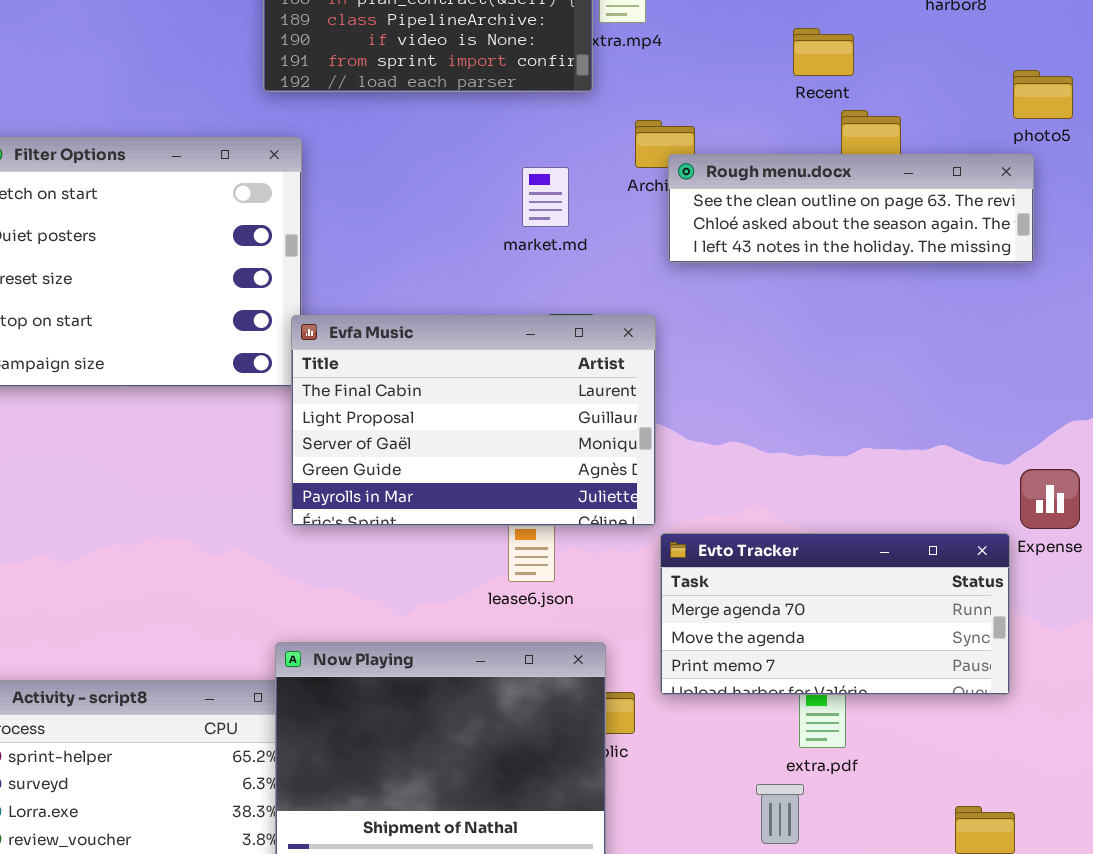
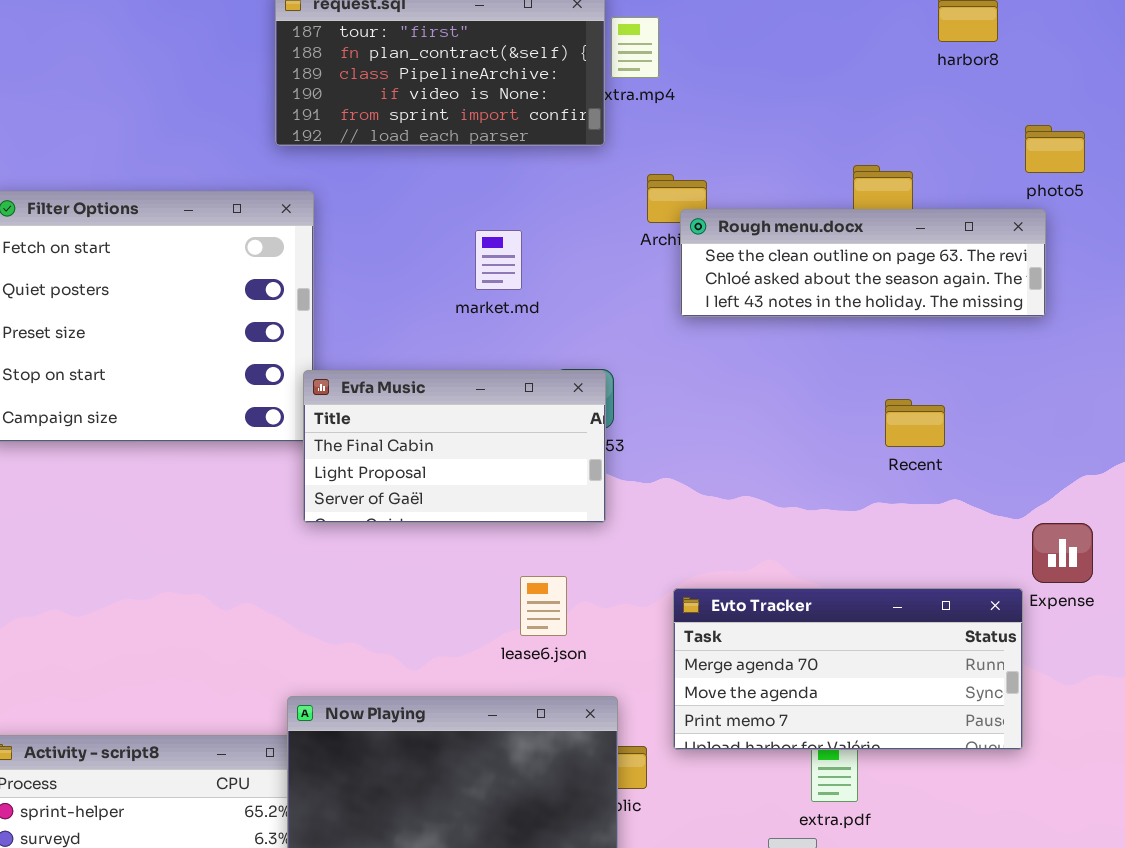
Recent: [793,28,854,76] -> [885,399,945,447], moved
market.md: [522,167,569,227] -> [475,230,522,290], moved
Evfa Music: [291,315,656,526] -> [303,370,606,523], resized

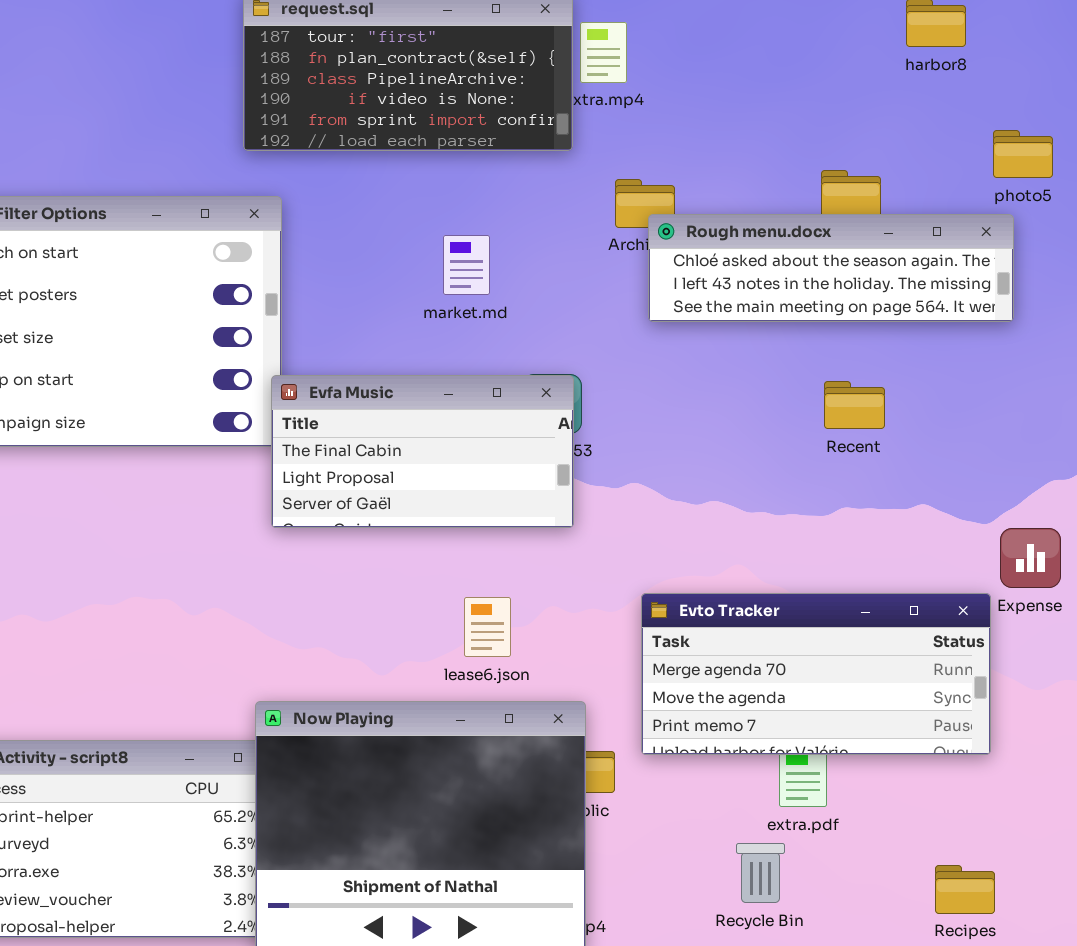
Rough menu.docx: [680,209,1046,317] -> [648,214,1014,322], scrolled down 1 row
Recent: [885,399,945,447] -> [824,381,885,429], moved
lease6.json: [520,576,567,636] -> [464,597,511,657], moved

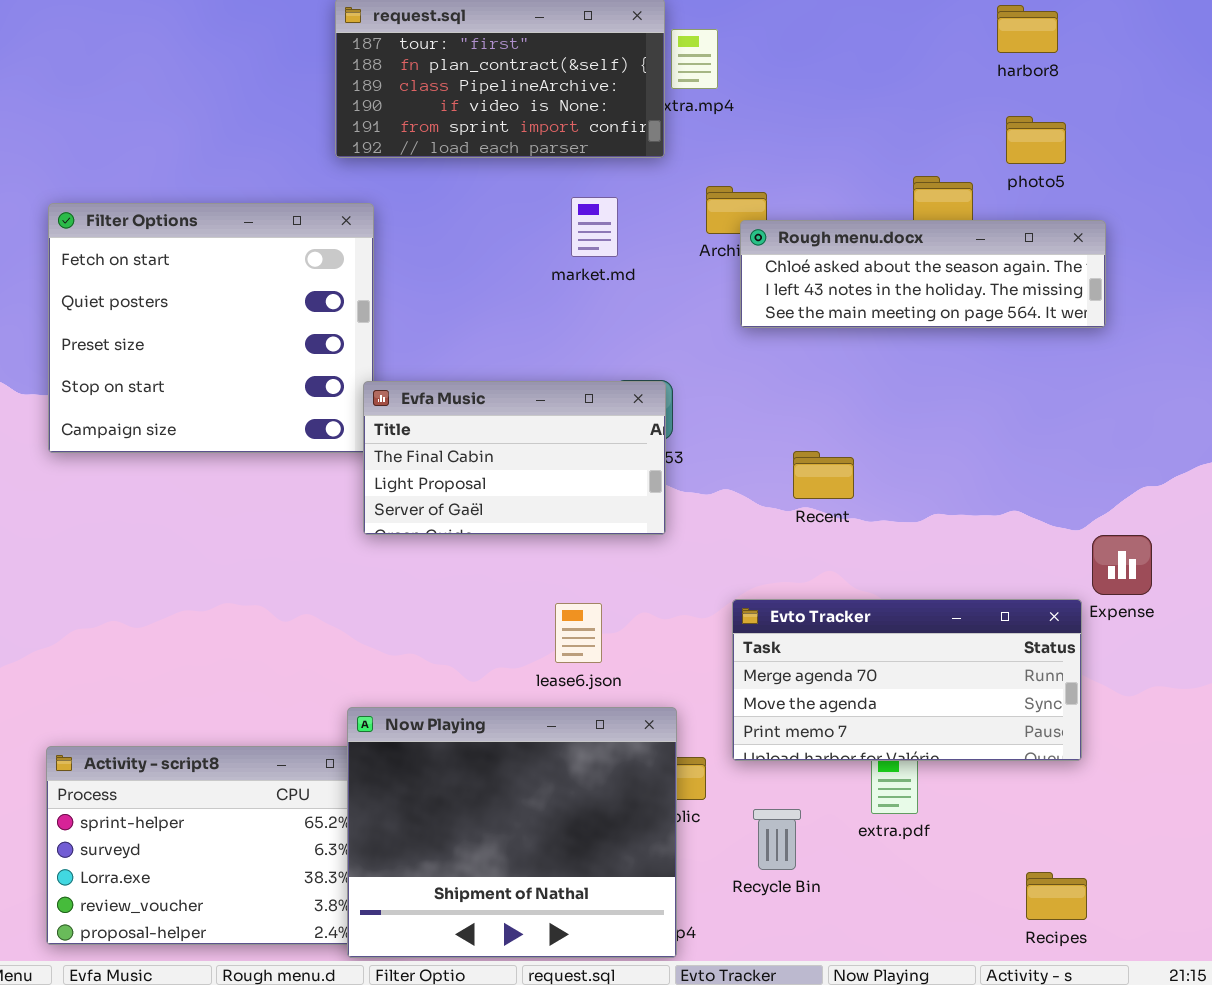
photo5: [993,130,1053,178] -> [1006,116,1066,164], moved
market.md: [443,235,490,295] -> [571,197,618,257], moved
Recent: [824,381,885,429] -> [793,451,854,499], moved
Recycle Bin: [736,843,785,903] -> [753,809,801,870], moved

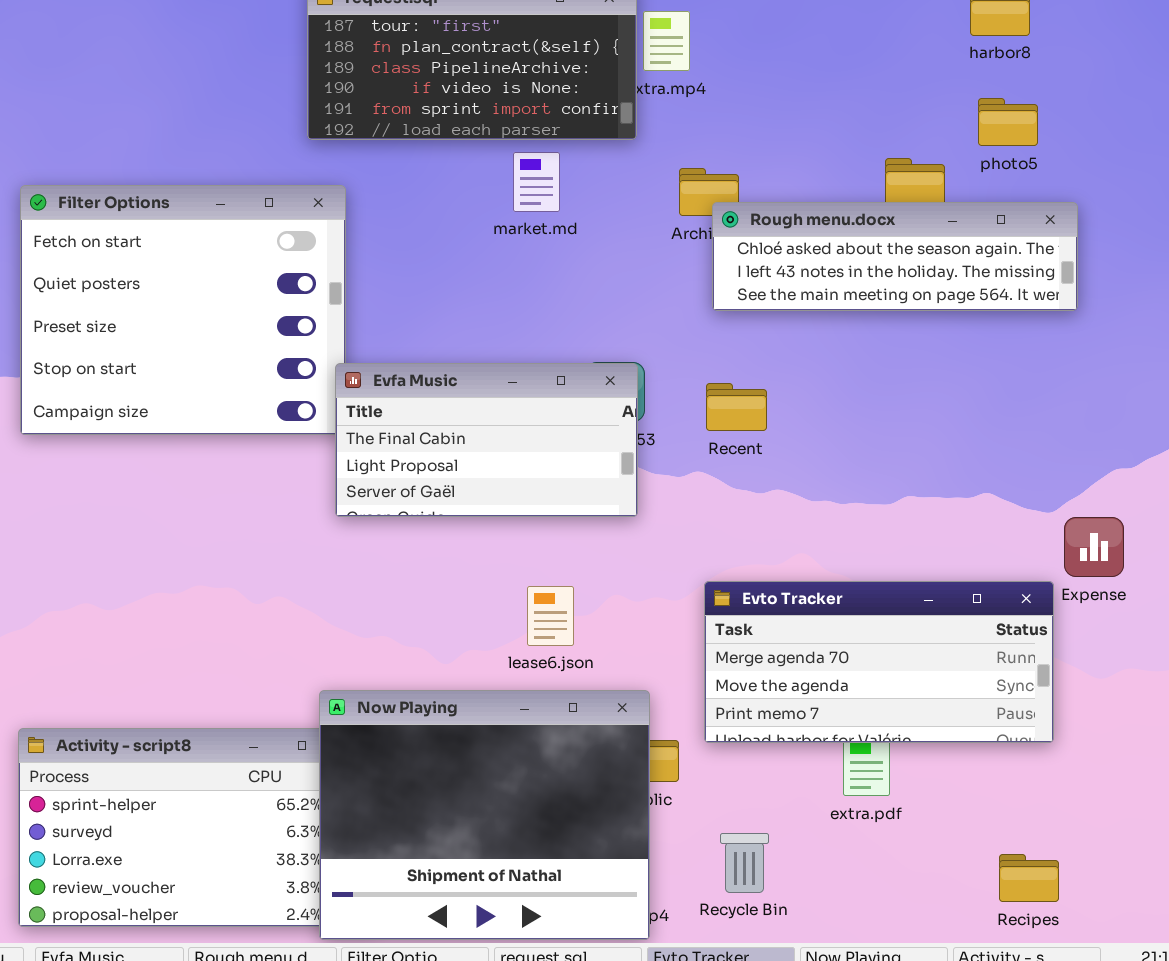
market.md: [571,197,618,257] -> [513,152,560,212], moved
Recent: [793,451,854,499] -> [706,383,767,431], moved
Recycle Bin: [753,809,801,870] -> [720,833,769,893], moved

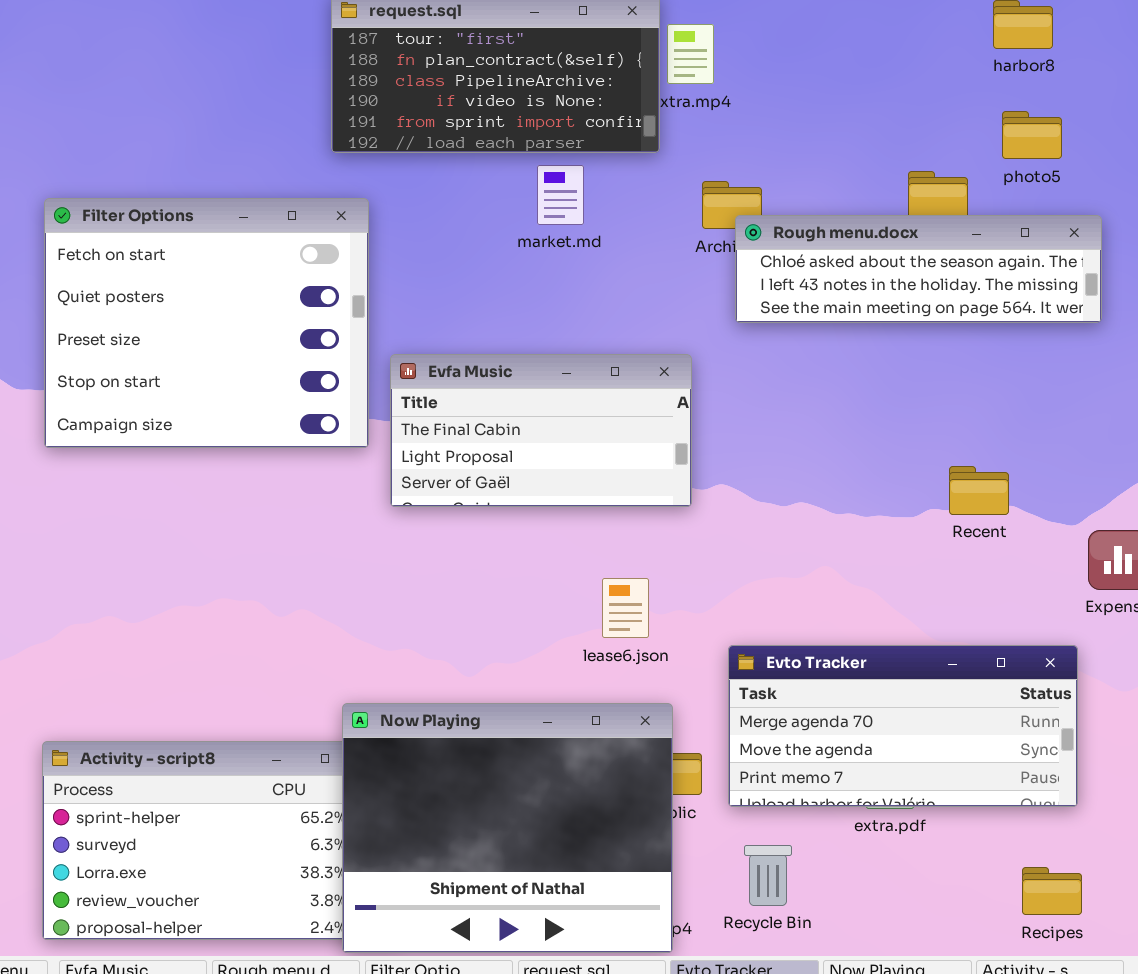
Evfa Music: [335,363,638,517] -> [390,354,692,507], moved
Recent: [706,383,767,431] -> [949,466,1009,515], moved
Evto Tracker: [704,581,1054,743] -> [728,645,1078,807], moved
lease6.json: [527,586,574,646] -> [602,578,649,638], moved

